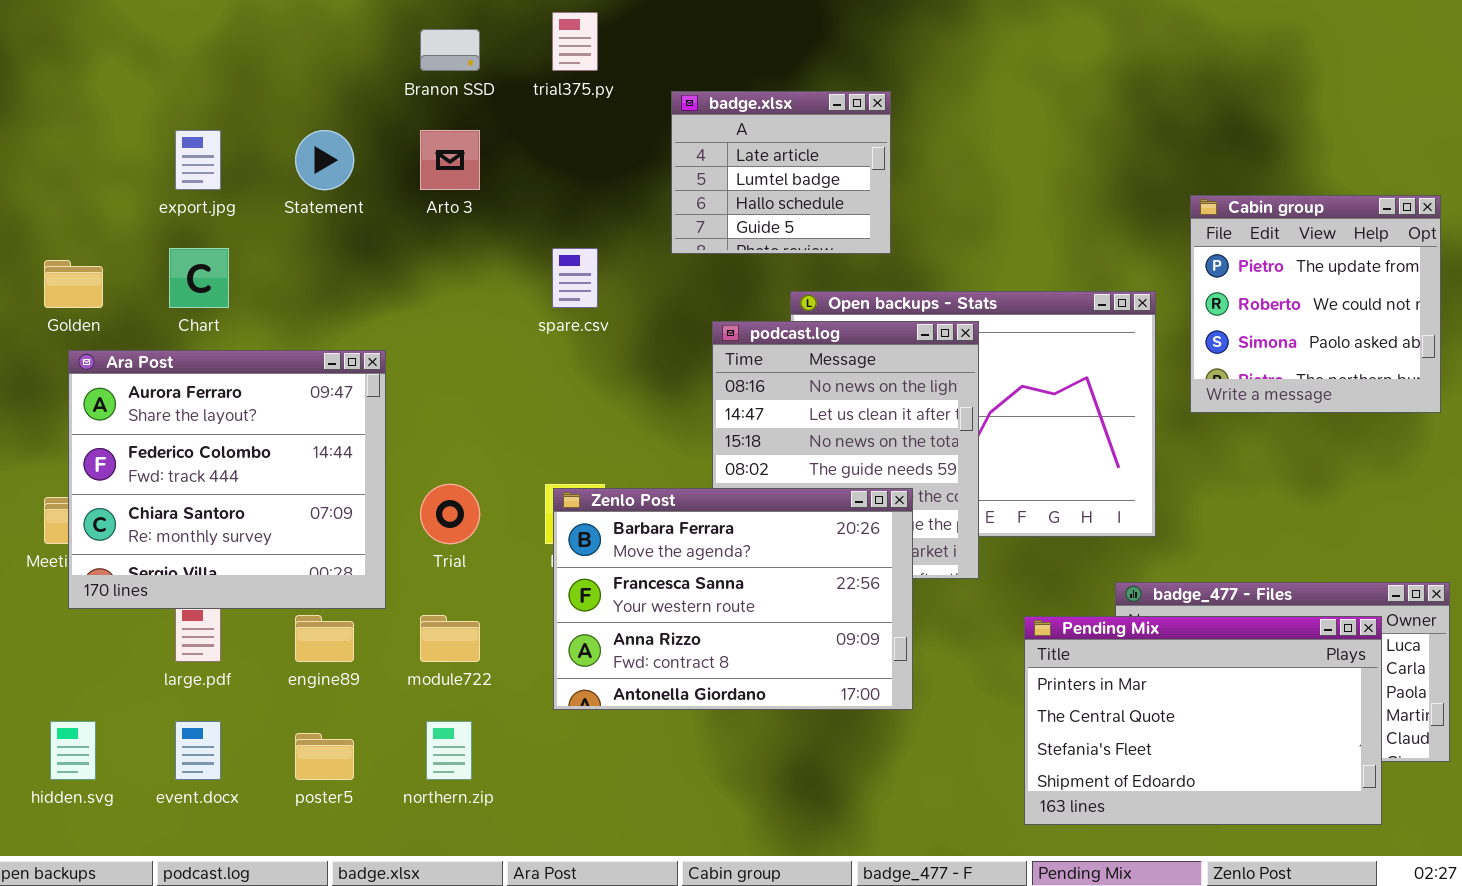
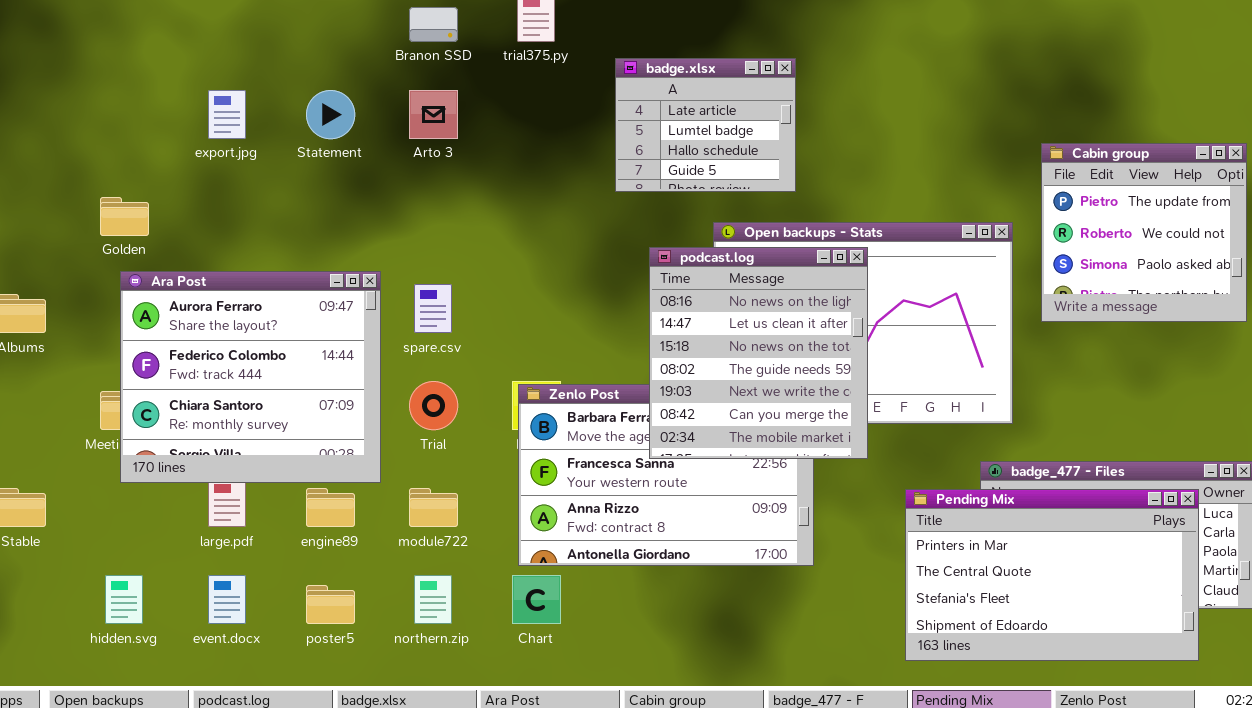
Chart: [169,248,229,308] -> [512,575,561,624], moved
spare.csv: [552,248,598,308] -> [414,284,452,333], moved
podcast.log: [712,321,979,579] -> [649,247,868,459], raised

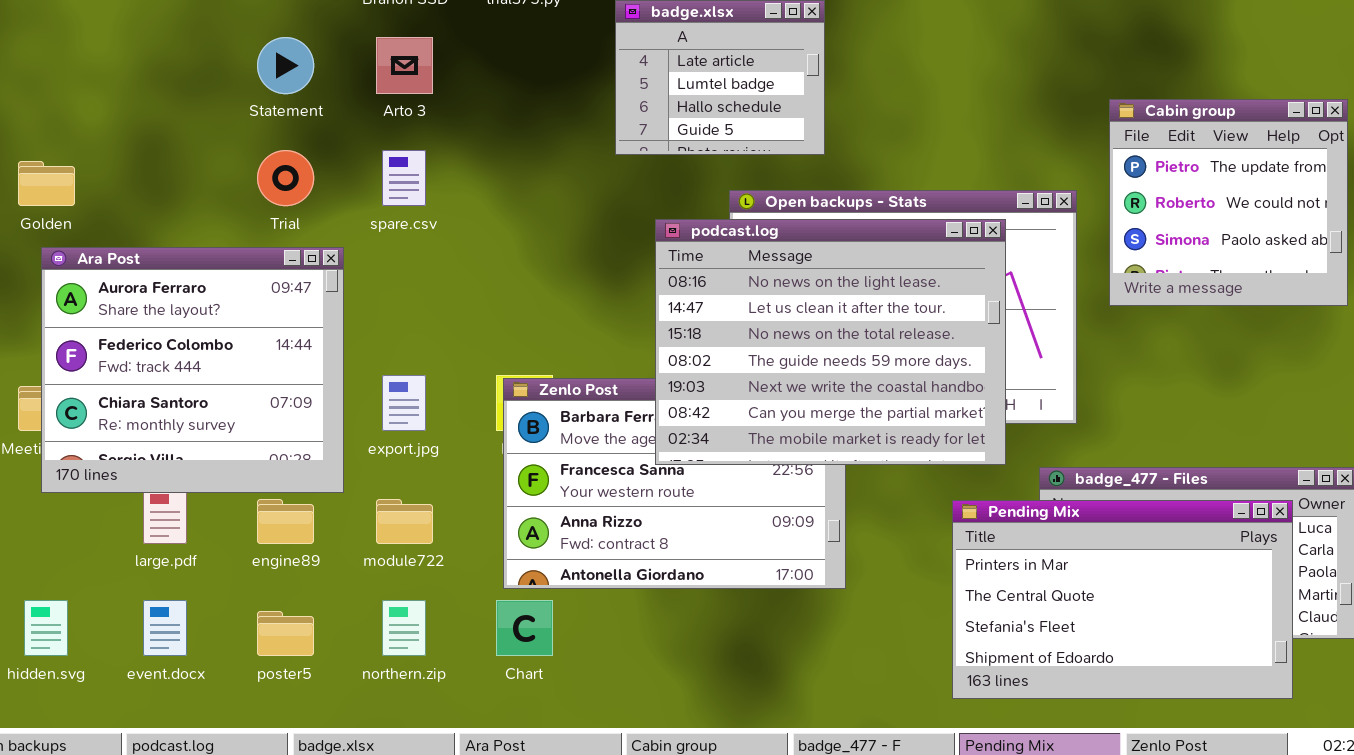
export.jpg: [208,90,246,139] -> [382,375,426,431], moved
podcast.log: [649,247,868,459] -> [655,219,1006,465], resized
spare.csv: [414,284,452,333] -> [382,150,426,206], moved
Trial: [409,381,458,430] -> [257,150,314,206], moved

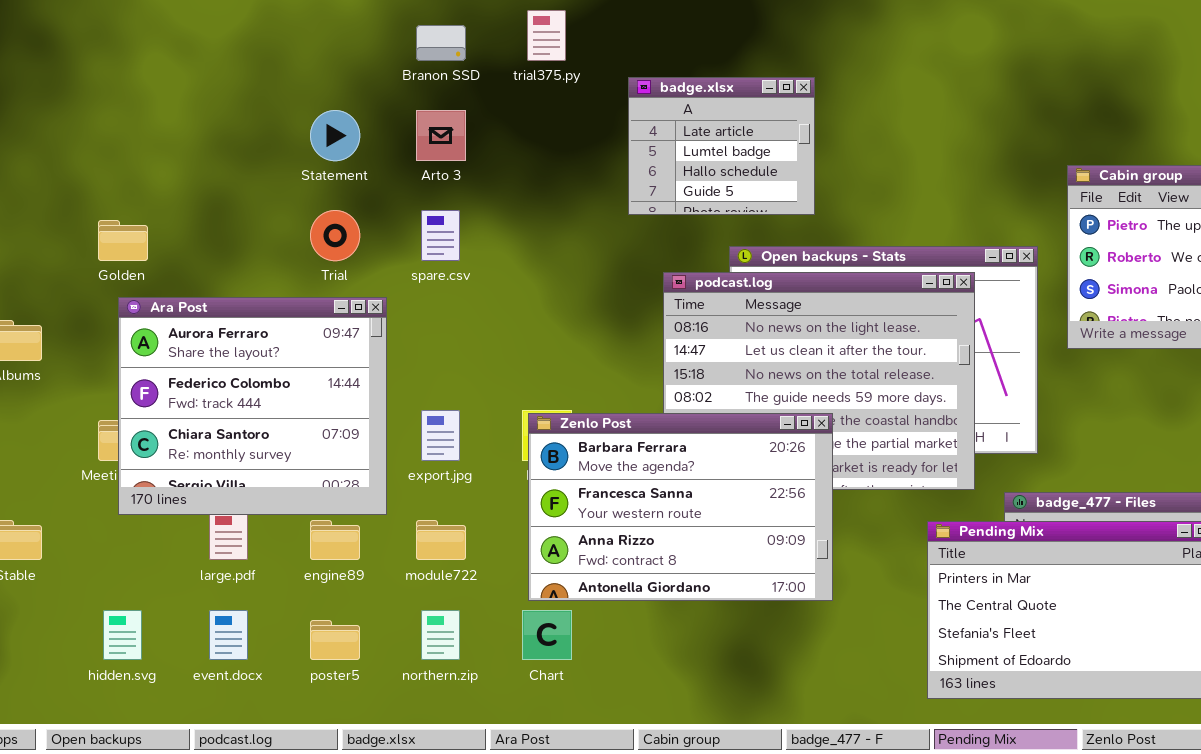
Zenlo Post: [503,378,846,589] -> [528,413,833,601], raised

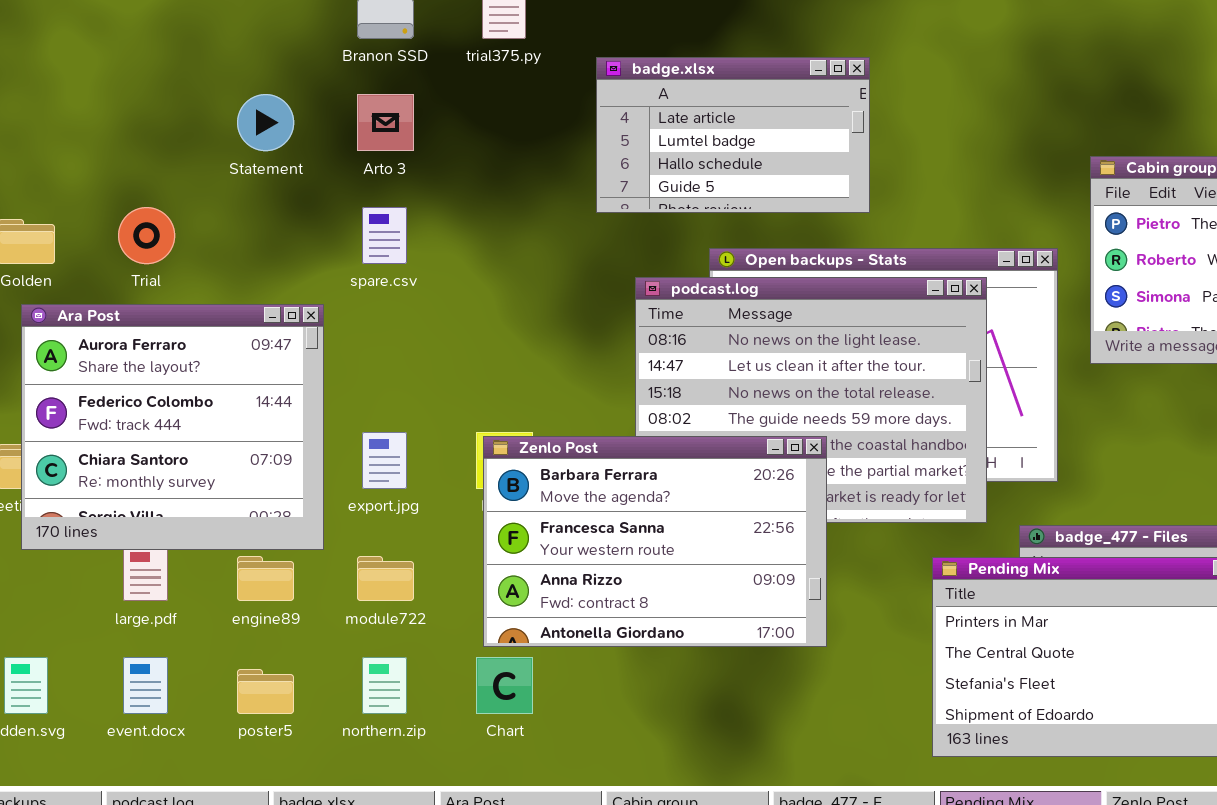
badge.xlsx: [628,77,815,215] -> [596,57,870,213], resized
Trial: [310,210,360,261] -> [118,207,175,264], moved

